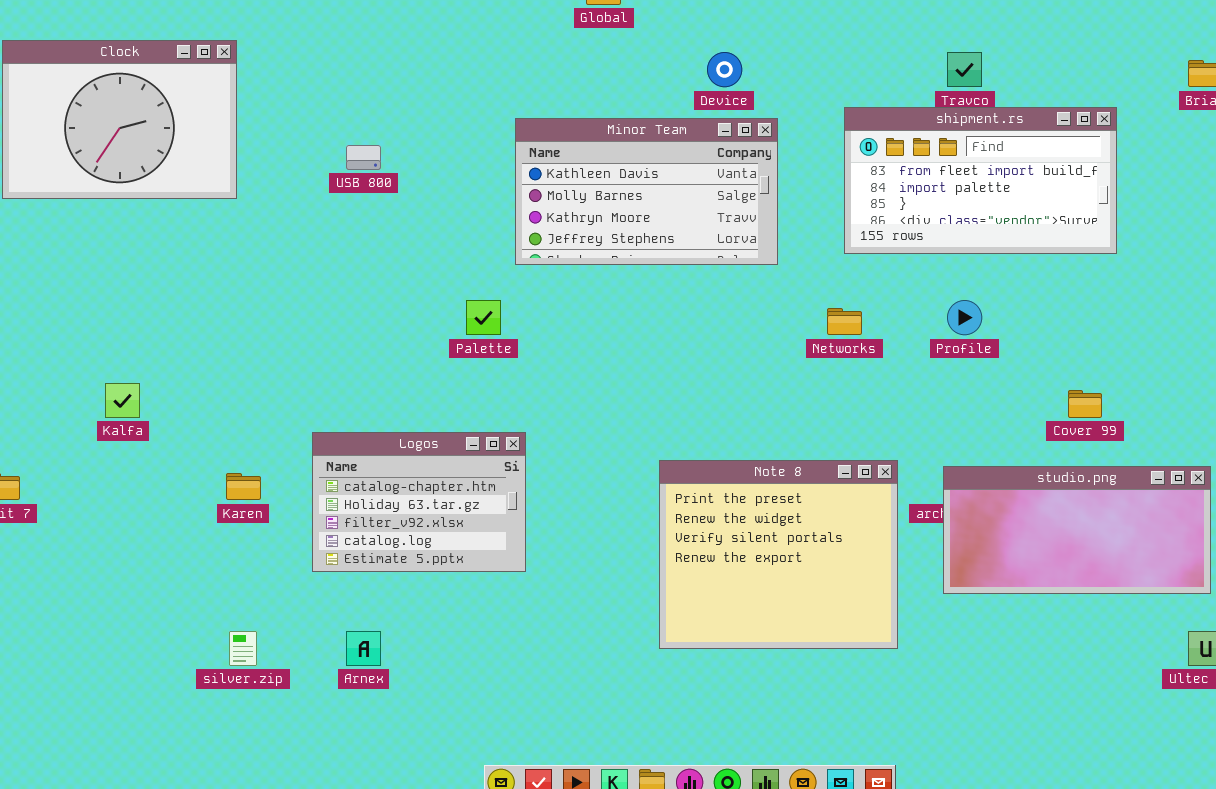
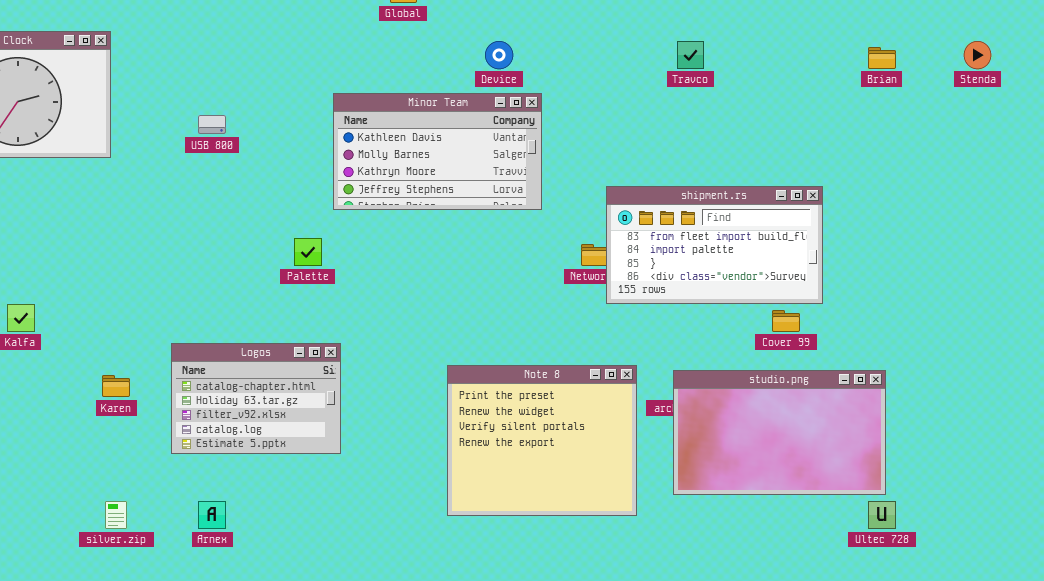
shipment.rs: [844,107,1117,254] -> [606,186,823,304], moved
studio.png: [943,466,1211,594] -> [673,370,886,495], resized

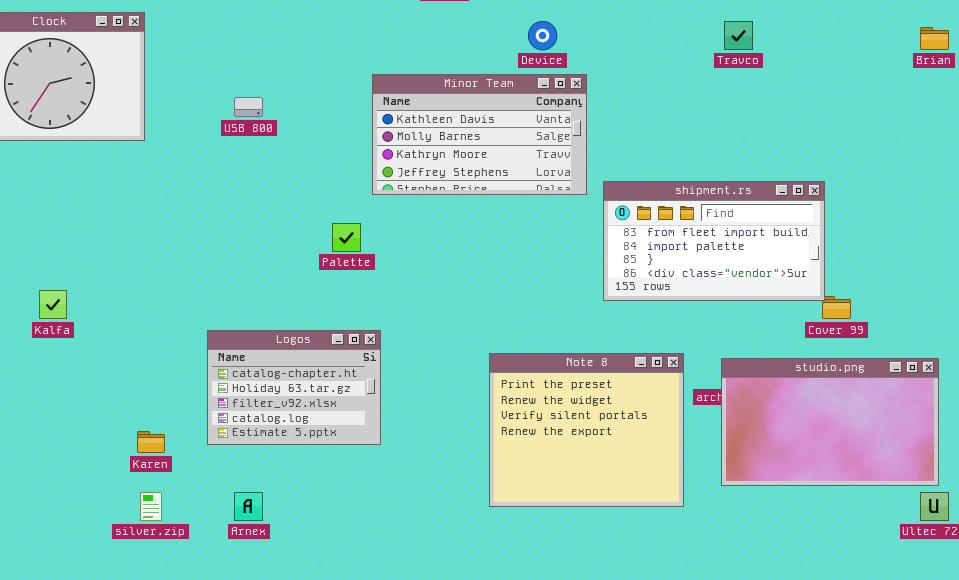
shipment.rs: [606,186,823,304] -> [603,181,825,301], moved
Karen: [102,375,130,397] -> [137,431,165,453], moved

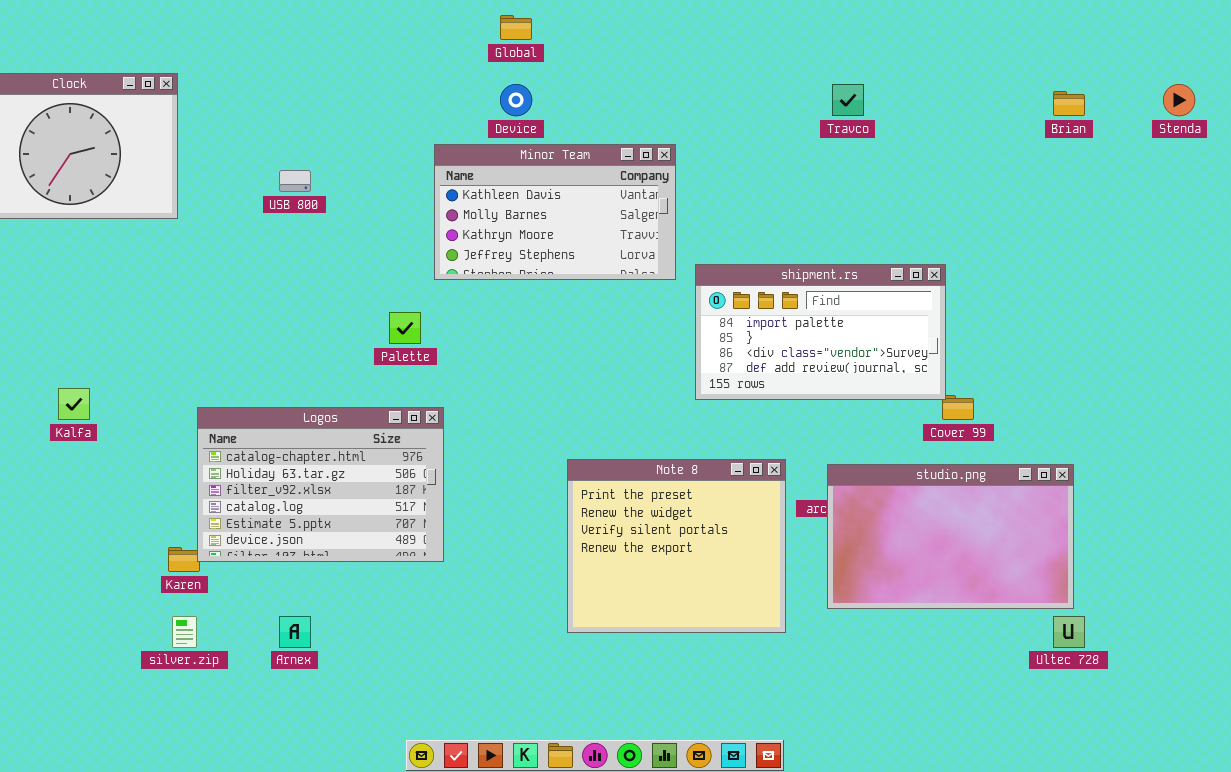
Device: [528,21,557,50] -> [500,84,532,116], moved
shipment.rs: [603,181,825,301] -> [695,264,946,400], scrolled down 1 row
Logos: [207,330,381,445] -> [197,407,444,562], resized

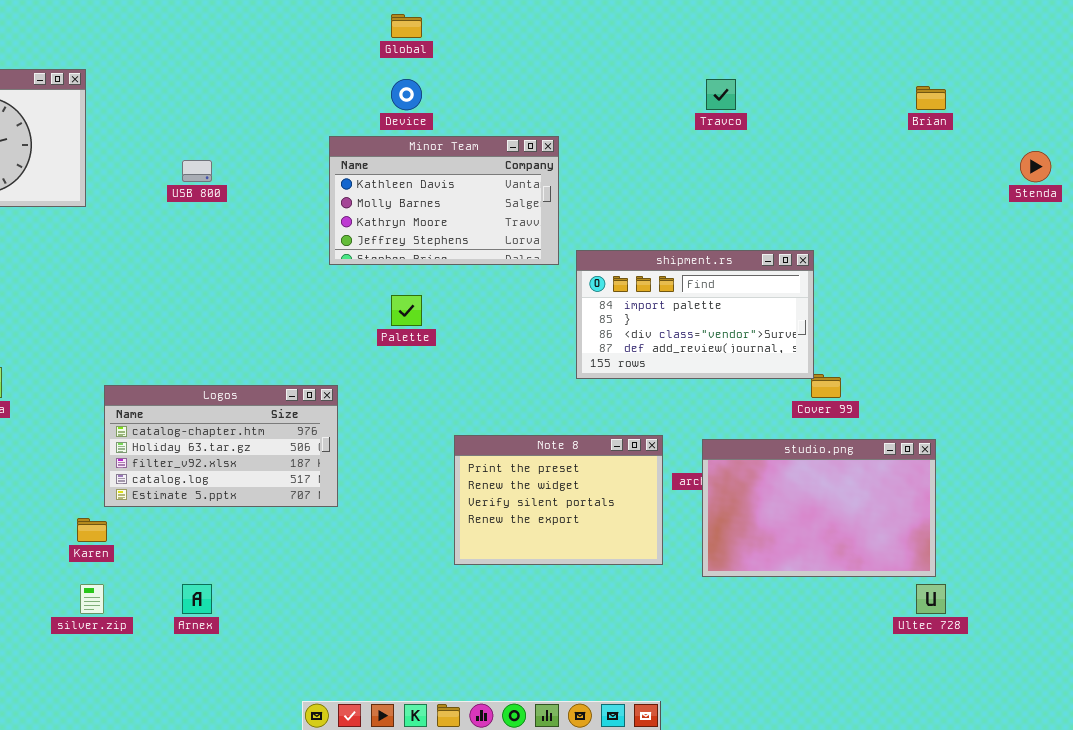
Stenda: [1163,84,1195,116] -> [1020,151,1051,182], moved
Palette: [389,312,421,344] -> [391,295,422,326], moved
Logos: [197,407,444,562] -> [104,385,338,507], resized
Note 8: [567,459,786,633] -> [454,435,663,565], resized

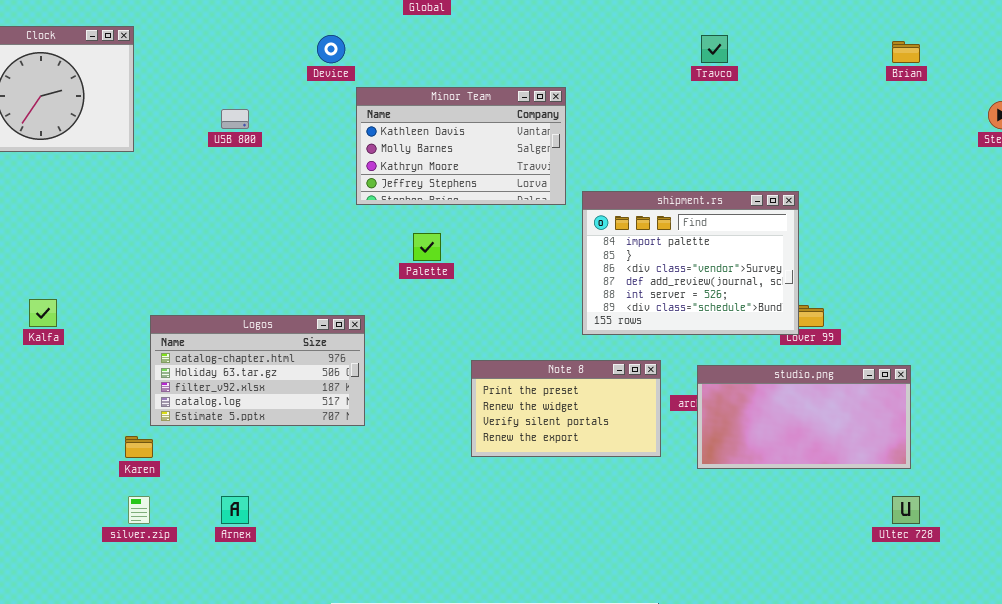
Device: [391,79,422,110] -> [317,35,345,63], moved
shipment.rs: [576,250,814,379] -> [582,191,799,335], resized
Note 8: [454,435,663,565] -> [471,360,661,457], resized
studio.png: [702,439,936,577] -> [697,365,911,469], resized

